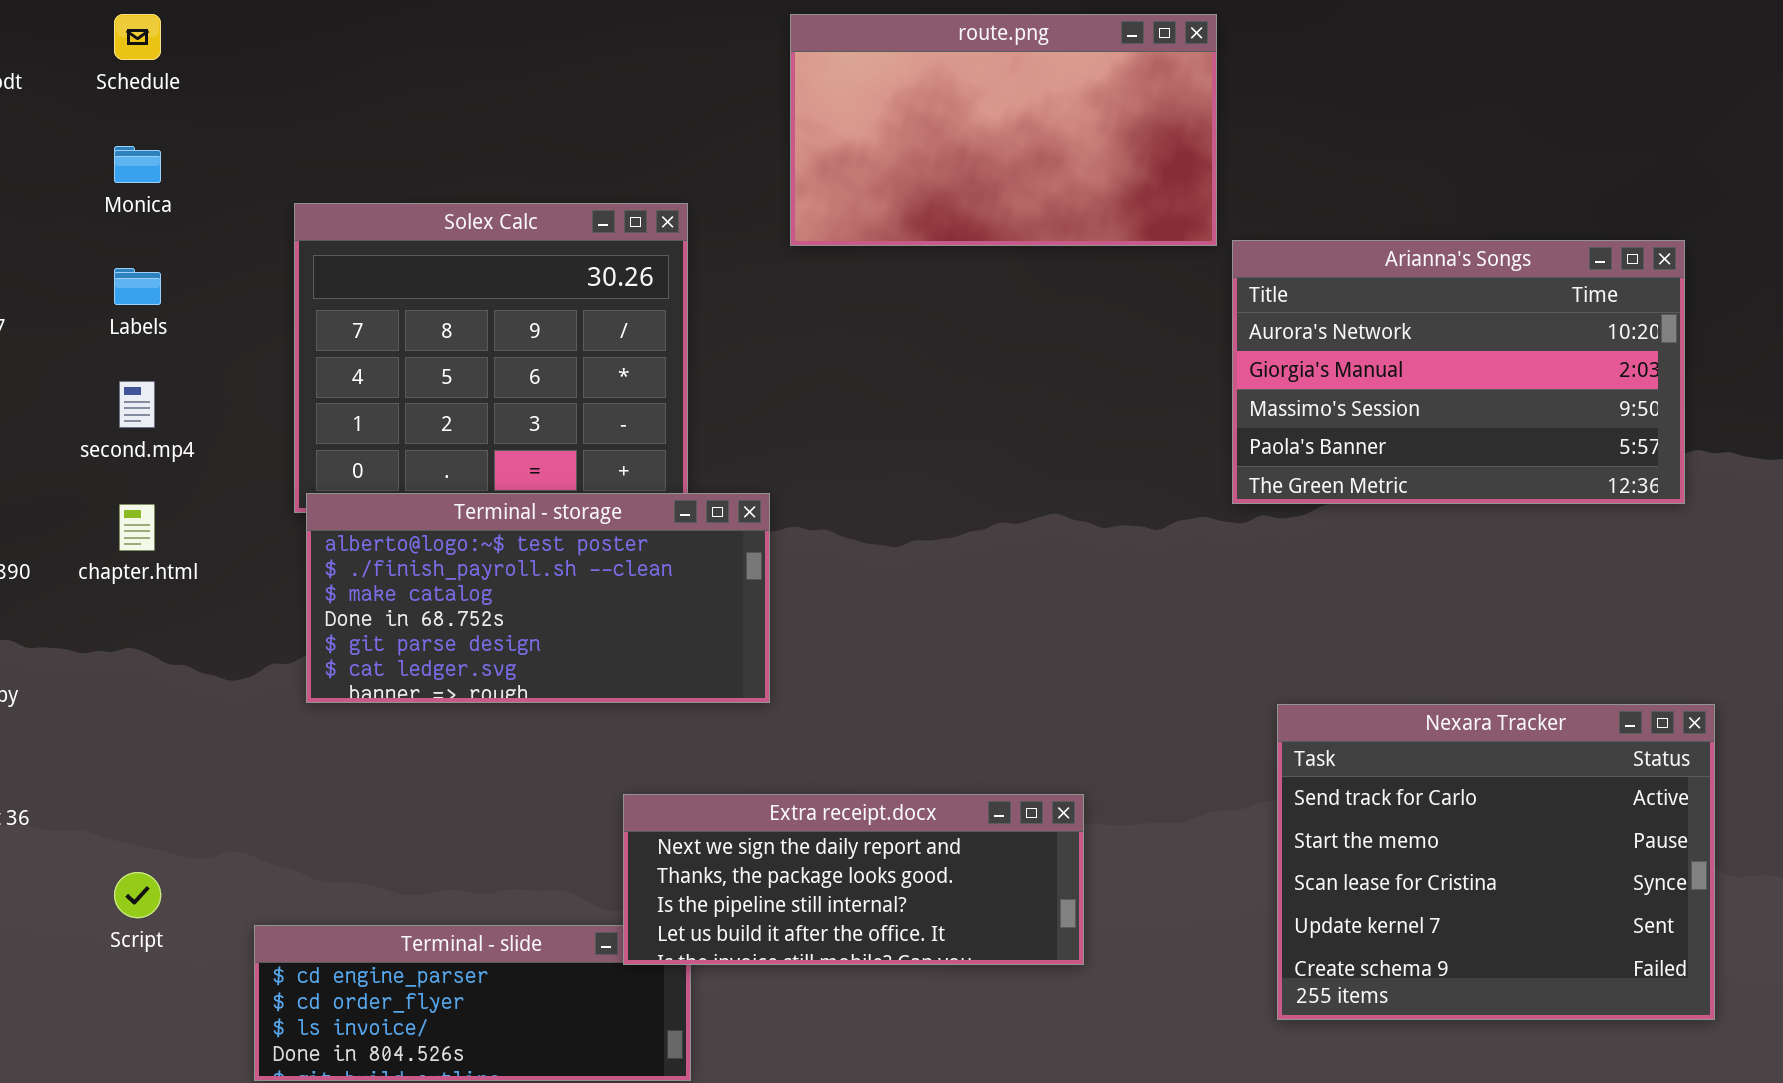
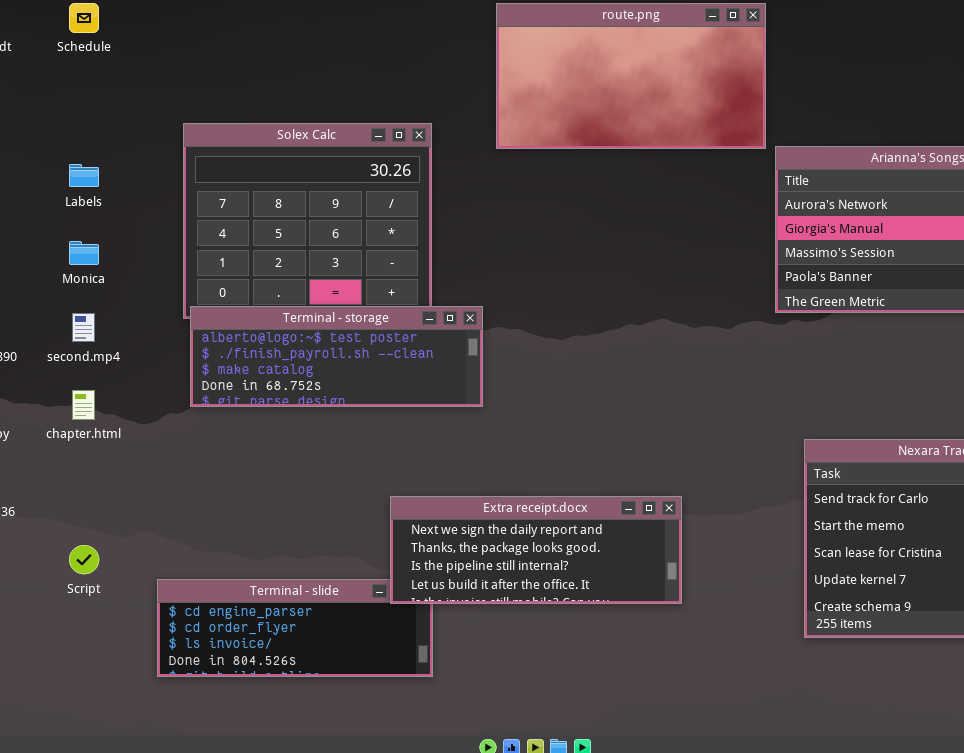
Monica: [114,146,161,183] -> [69,241,99,265], moved
second.mp4: [119,381,155,428] -> [72,313,95,342], moved
Terminal - storage: [306,493,770,703] -> [190,306,483,407], resized
chapter.html: [119,504,155,551] -> [72,390,95,420], moved

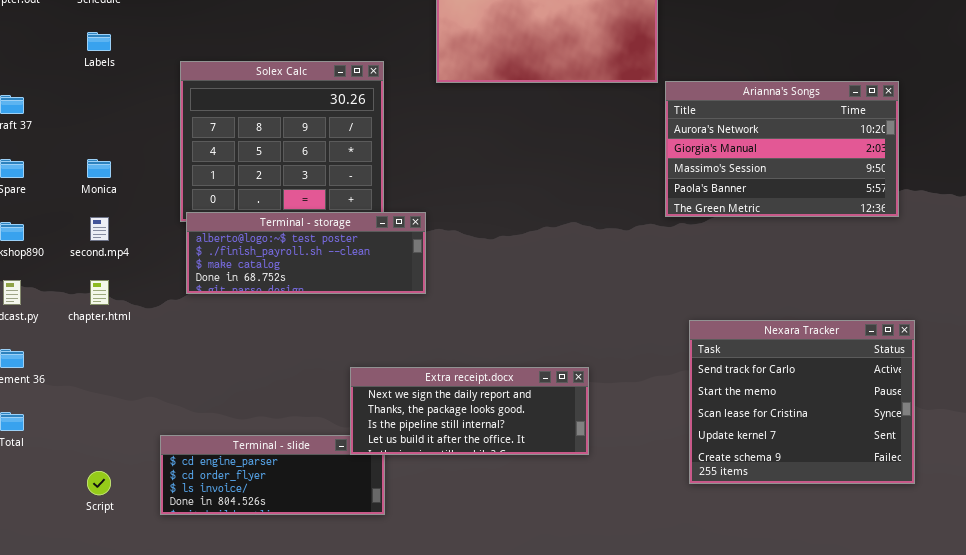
Labels: [69,164,99,187] -> [87,32,111,51], moved
Script: [69,545,99,574] -> [87,471,111,495], moved

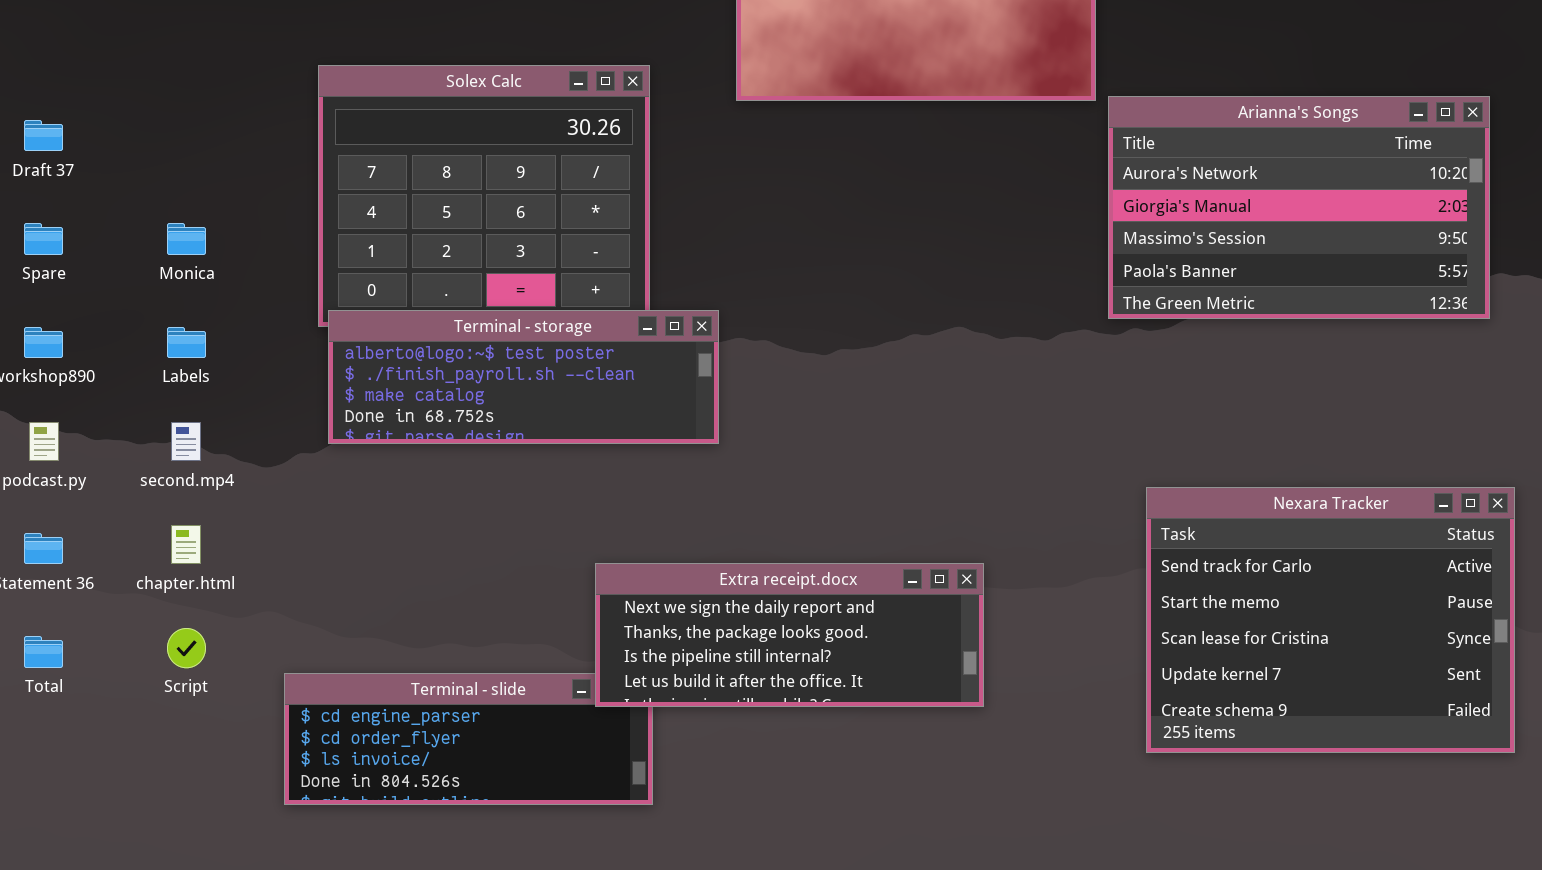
Labels: [87,32,111,51] -> [167,327,206,358], moved
second.mp4: [90,217,109,241] -> [171,422,201,461], moved
chapter.html: [90,280,109,305] -> [171,525,201,564], moved
Script: [87,471,111,495] -> [167,628,206,668], moved

